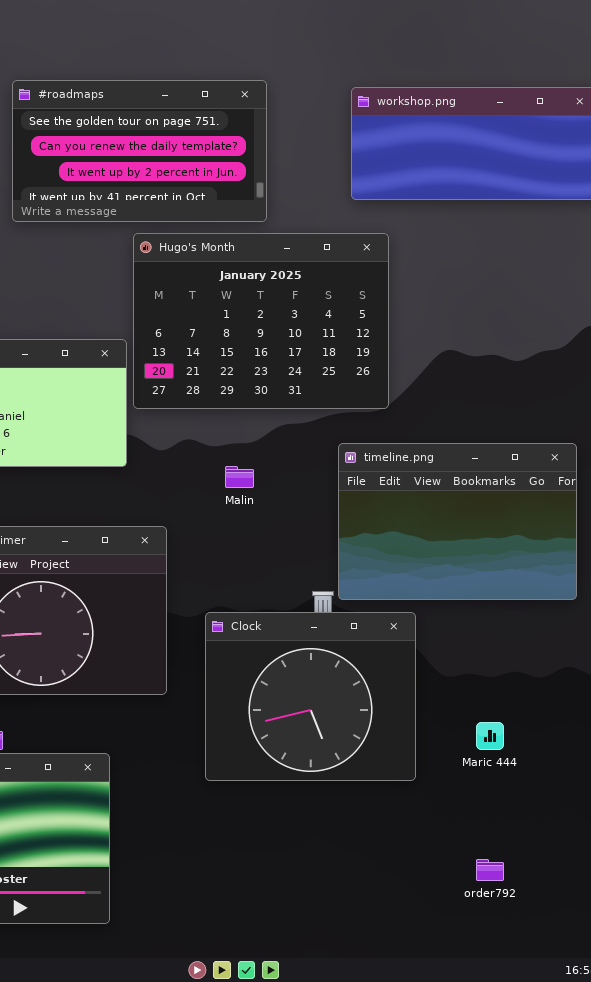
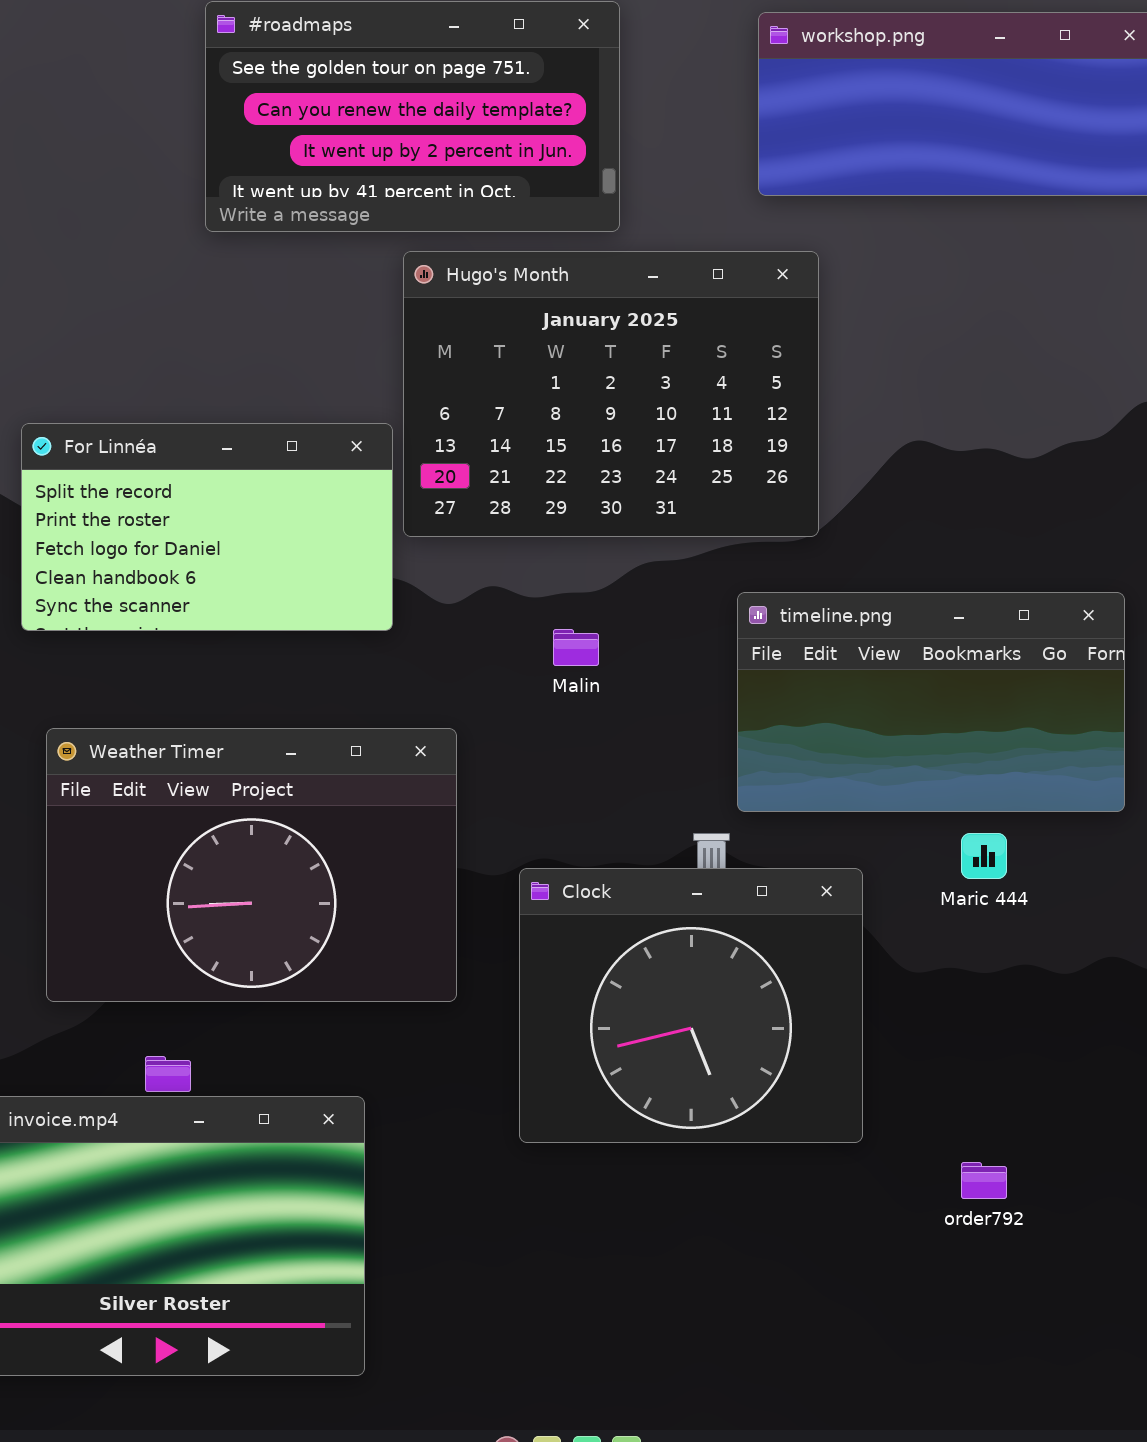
timeline.png: [338,443,577,600] -> [737,592,1125,812], resized
Maric 444: [476,722,504,750] -> [961,833,1007,879], moved
order792: [476,859,504,881] -> [961,1162,1007,1199], moved

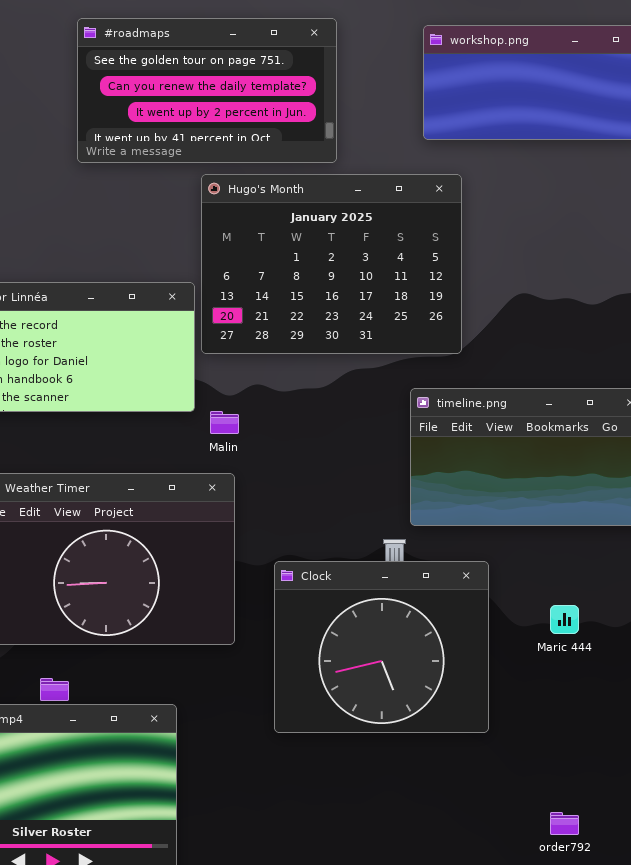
Malin: [553,629,599,666] -> [210,411,239,434], moved
Maric 444: [961,833,1007,879] -> [550,605,579,634], moved
order792: [961,1162,1007,1199] -> [550,812,579,835], moved

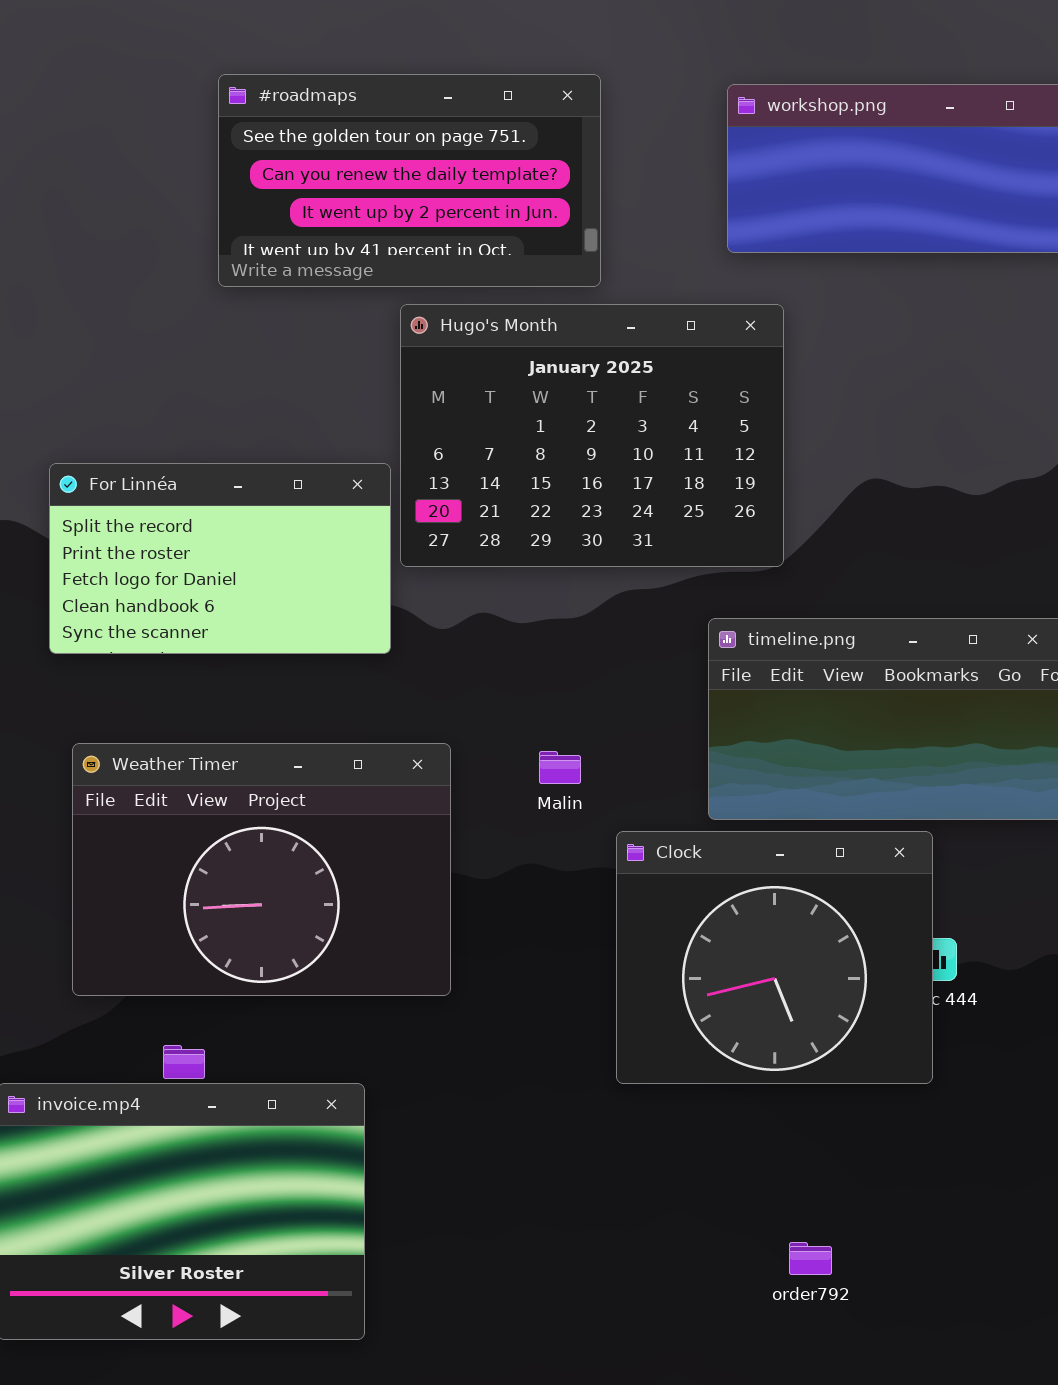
Malin: [210,411,239,434] -> [539,751,581,784], moved
Clock: [274,561,489,733] -> [616,831,933,1084], moved
order792: [550,812,579,835] -> [789,1242,832,1275], moved

